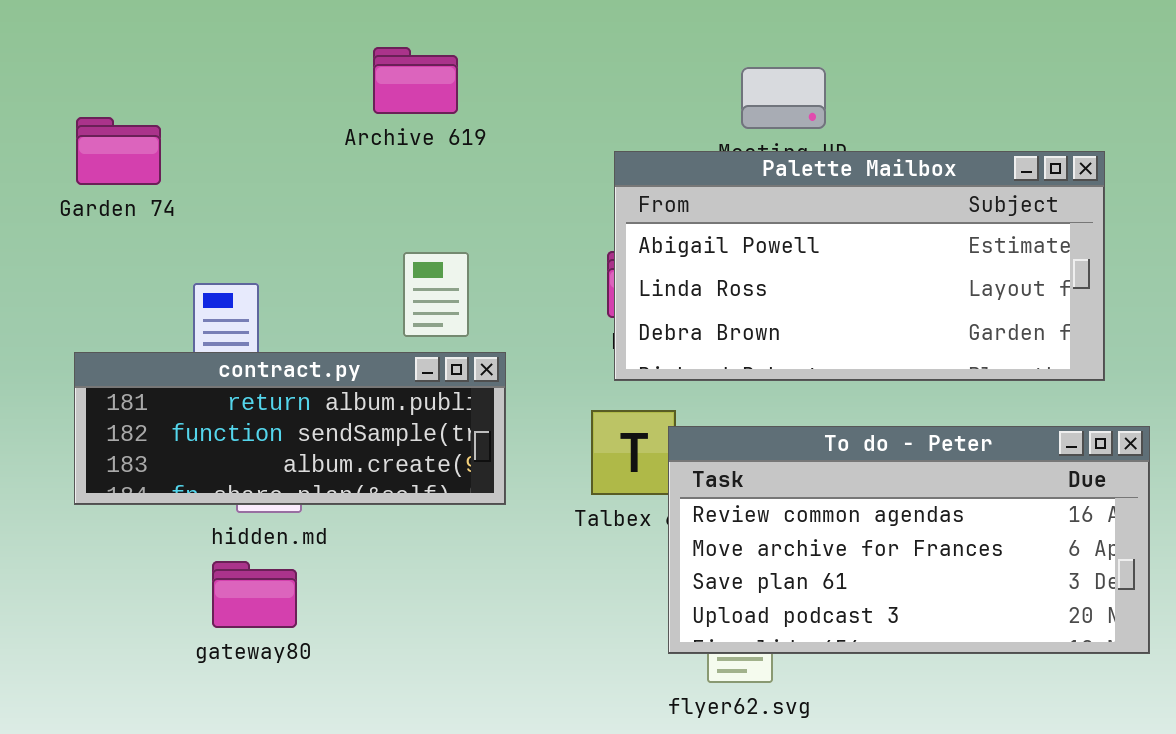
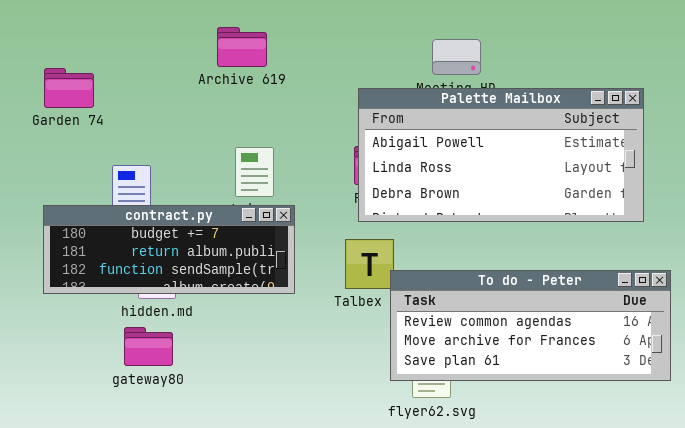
contract.py: [74,352,506,505] -> [43,205,295,294], scrolled up 1 row
To do - Peter: [668,426,1150,654] -> [390,270,671,381], resized

